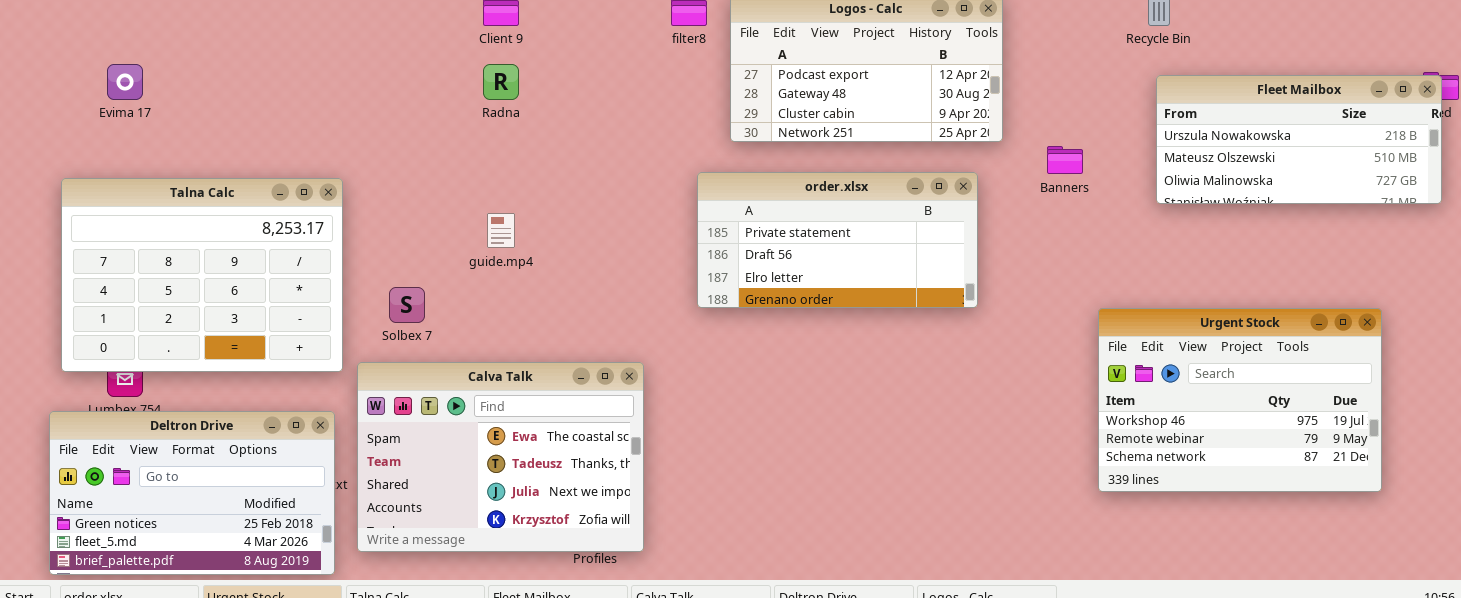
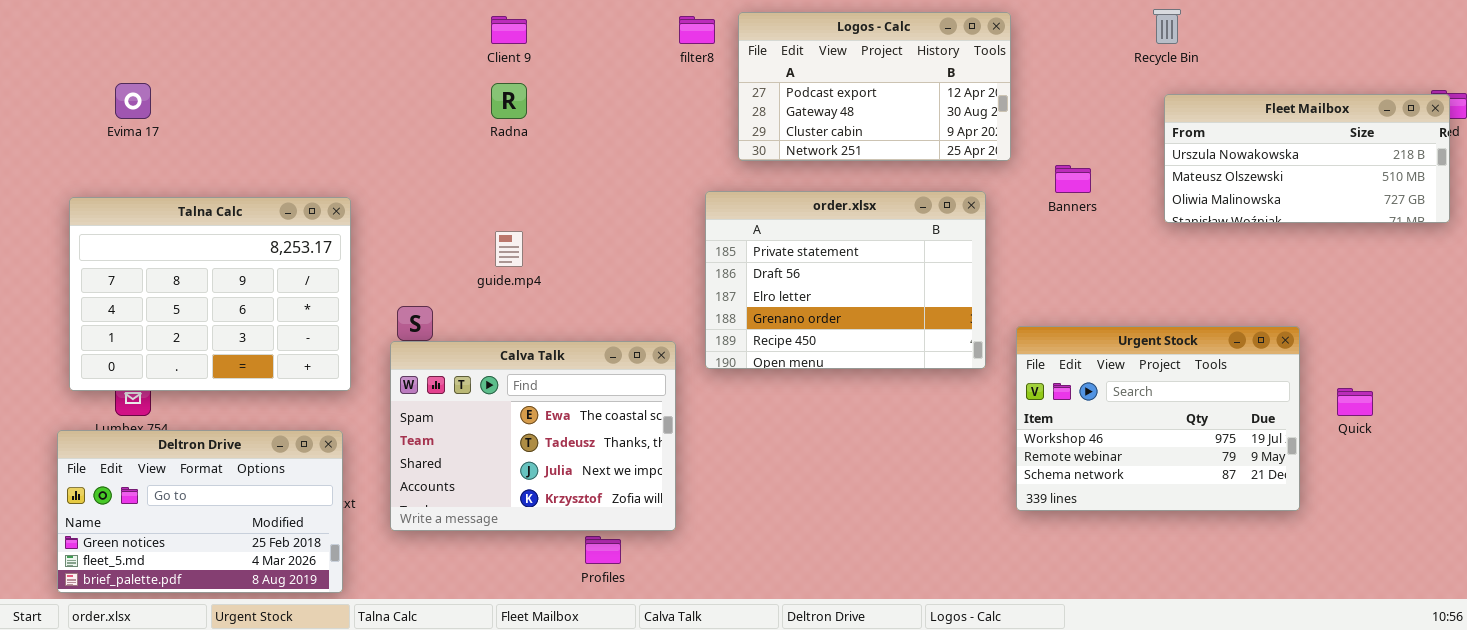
order.xlsx: [697,172,978,308] -> [705,191,986,369], resized
Urgent Stock: [1098,308,1382,492] -> [1016,326,1300,511], moved
Calva Talk: [357,362,644,552] -> [390,341,676,531], moved

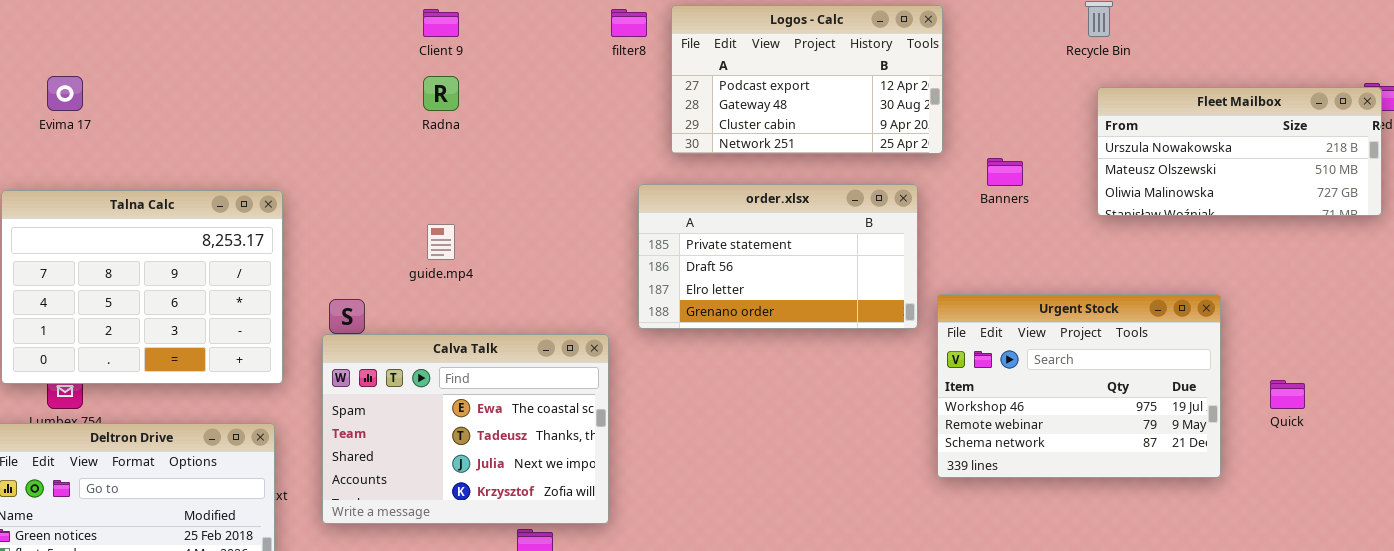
order.xlsx: [705,191,986,369] -> [638,184,918,329], resized
Urgent Stock: [1016,326,1300,511] -> [937,294,1221,478], moved

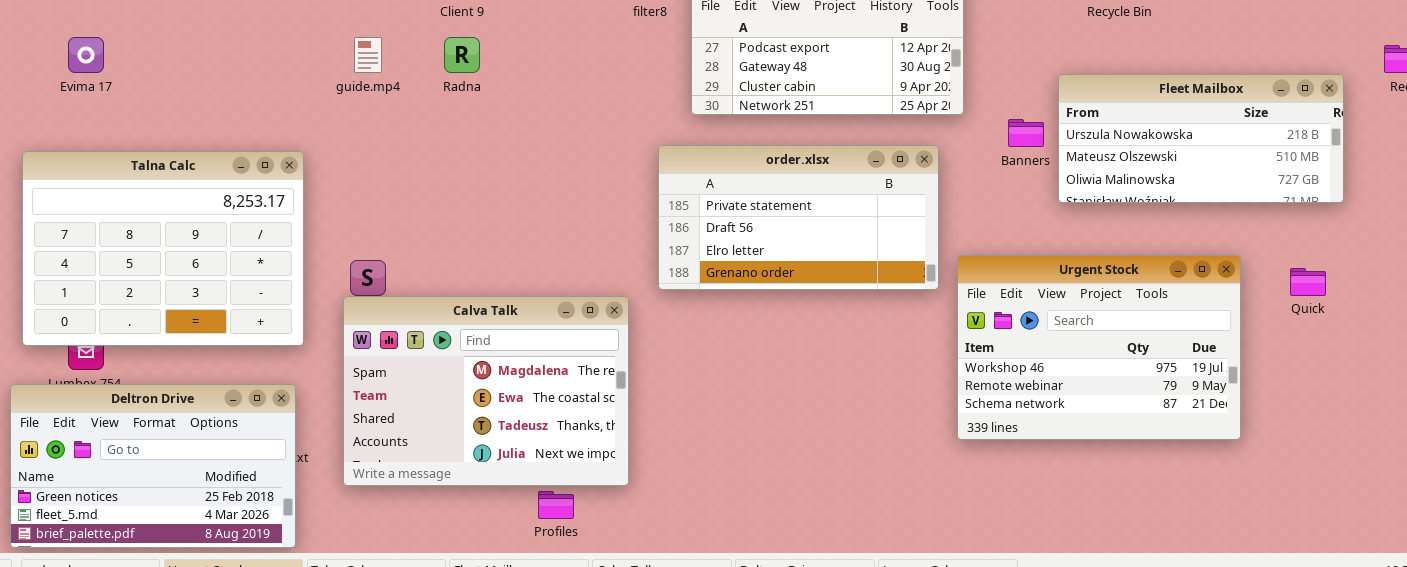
Fleet Mailbox: [1097,87,1382,216] -> [1058,74,1344,203], moved
guide.mp4: [427,224,455,260] -> [354,37,382,73], moved
Calva Talk: [322,334,609,524] -> [343,296,629,486], scrolled up 1 row
Quick: [1270,380,1305,409] -> [1290,268,1326,296], moved

